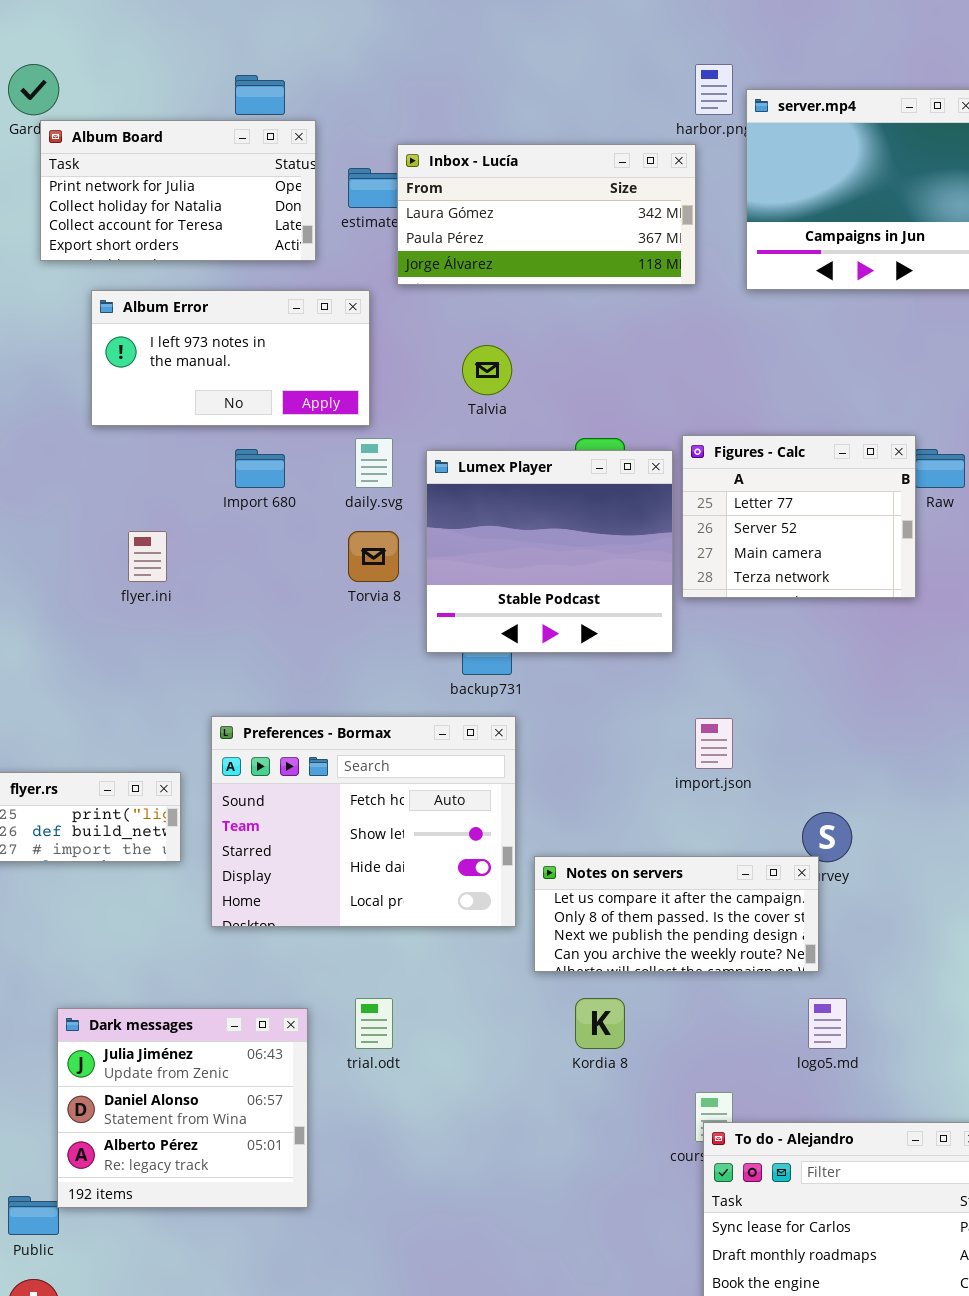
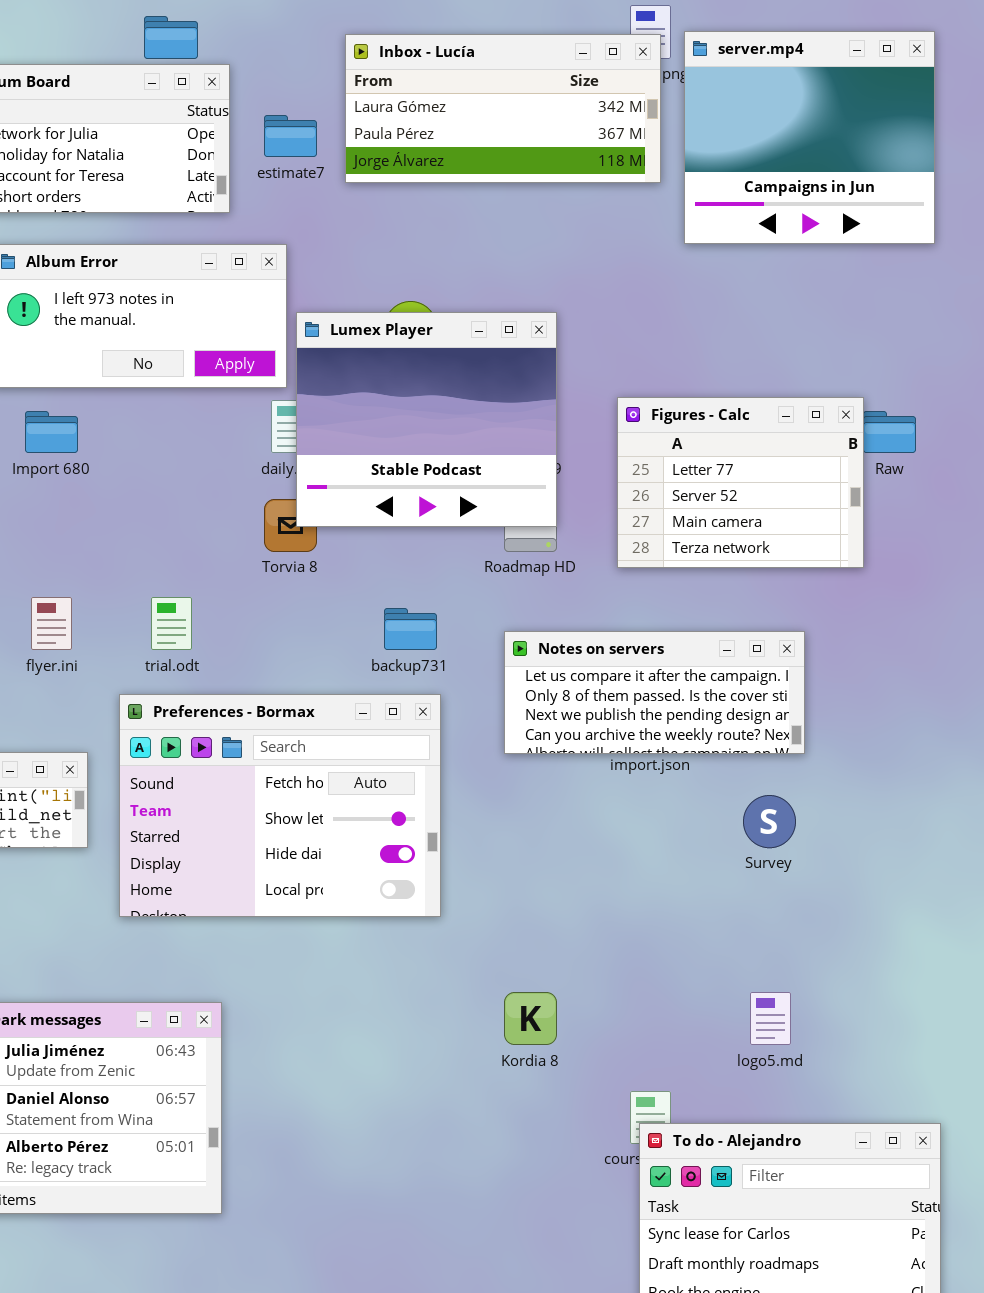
Inbox - Lucía: [397,144,696,285] -> [345,34,661,183], moved
Import 680: [235,449,285,488] -> [25,411,78,453], moved
Lumex Player: [426,450,673,653] -> [296,312,557,527], moved
flyer.ini: [128,531,167,582] -> [31,597,72,650], moved
Notes on servers: [534,856,819,972] -> [504,631,805,754], moved
trial.odt: [355,998,393,1049] -> [151,597,192,650], moved

